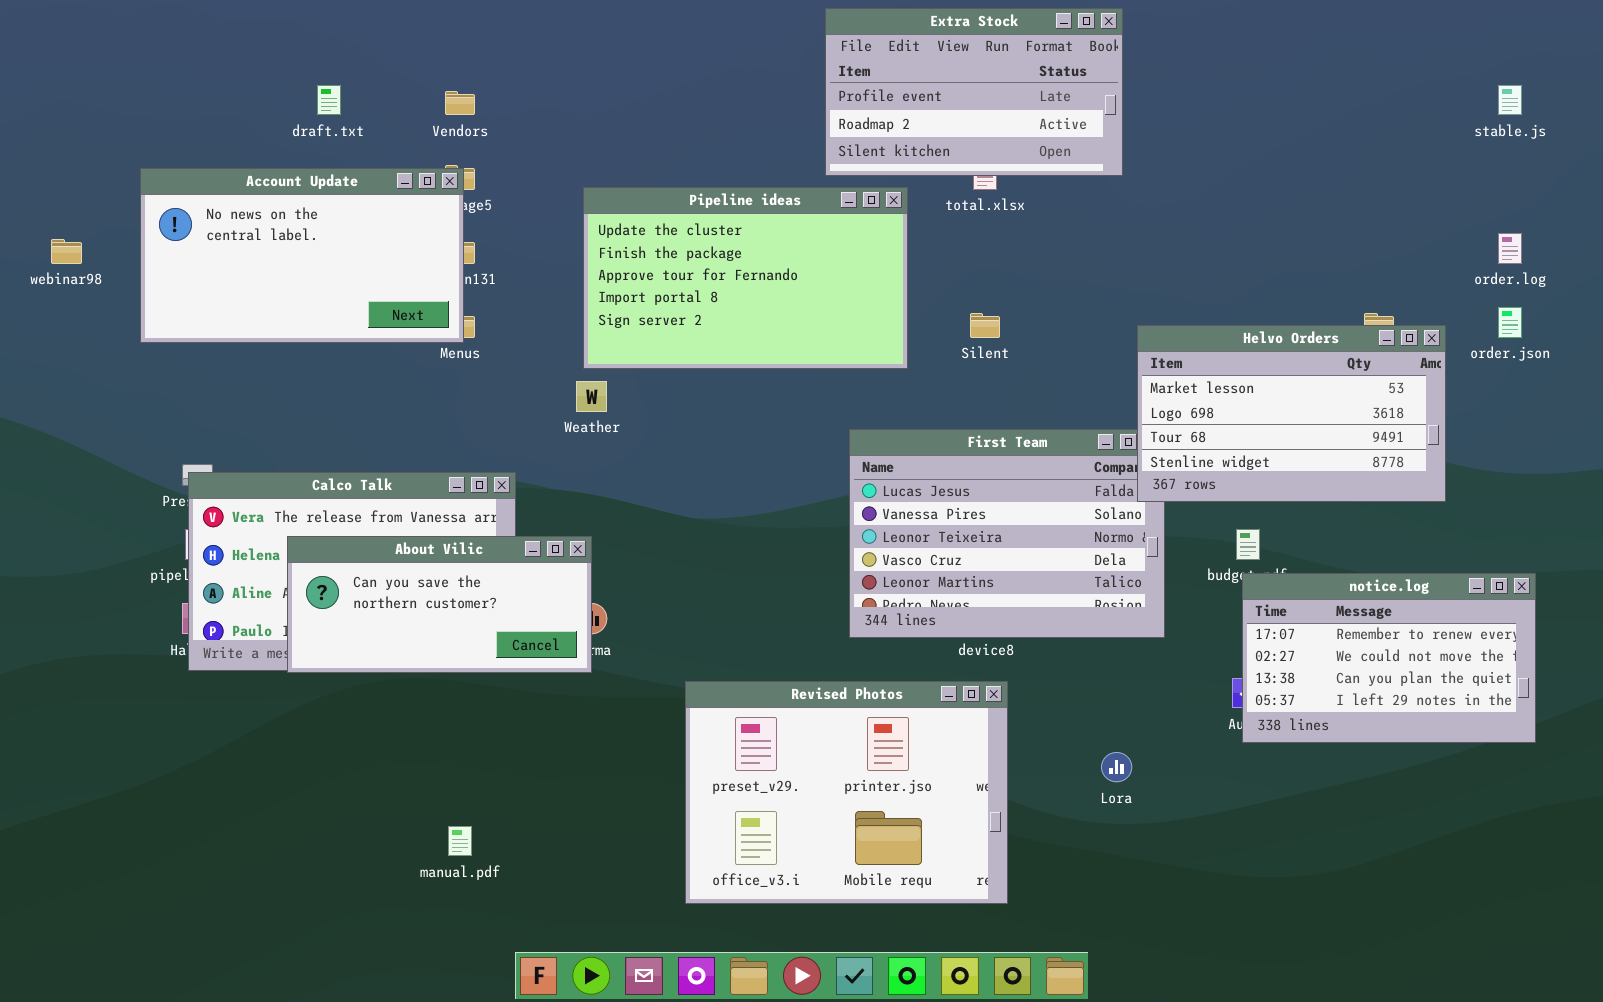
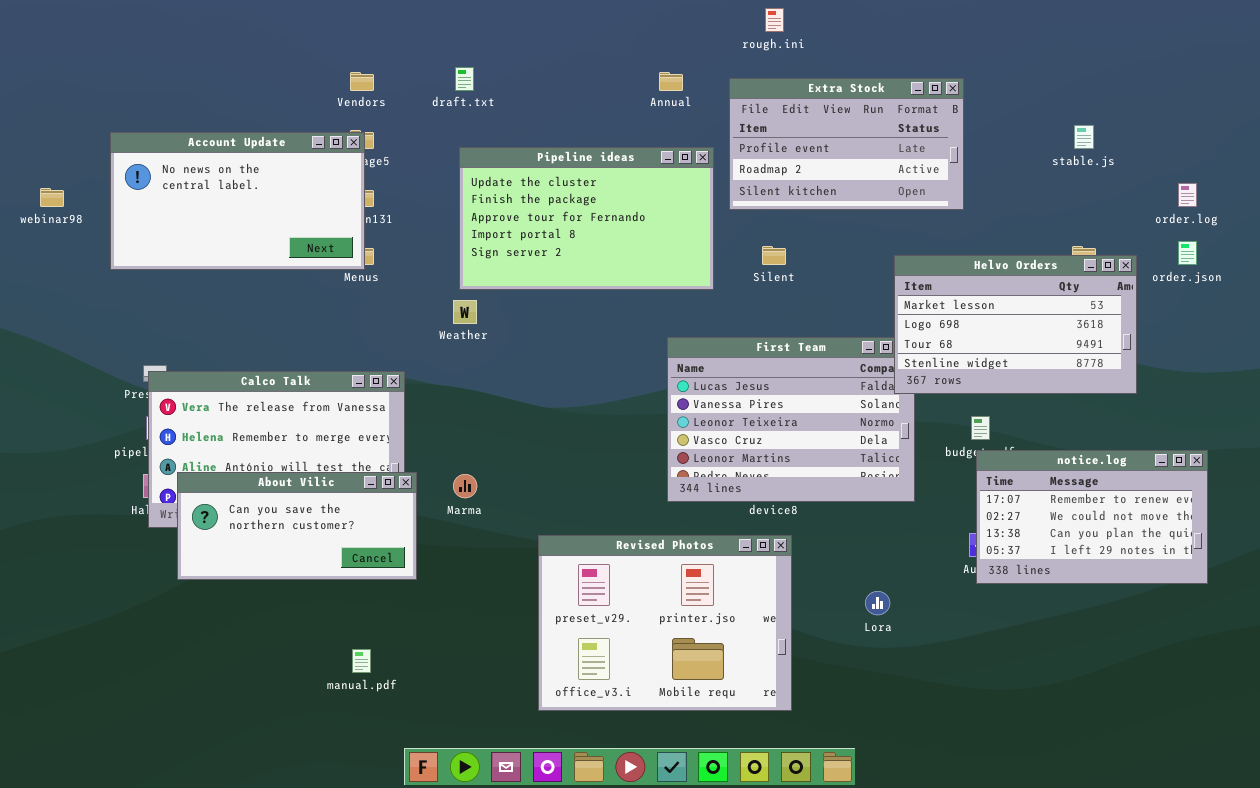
Extra Stock: [825,8,1123,176] -> [729,78,964,210], moved
draft.txt: [317,85,341,115] -> [455,67,474,91], moved
stable.js: [1498,85,1522,115] -> [1074,125,1094,149], moved
About Vilic: [287,536,592,673] -> [177,472,417,580], moved

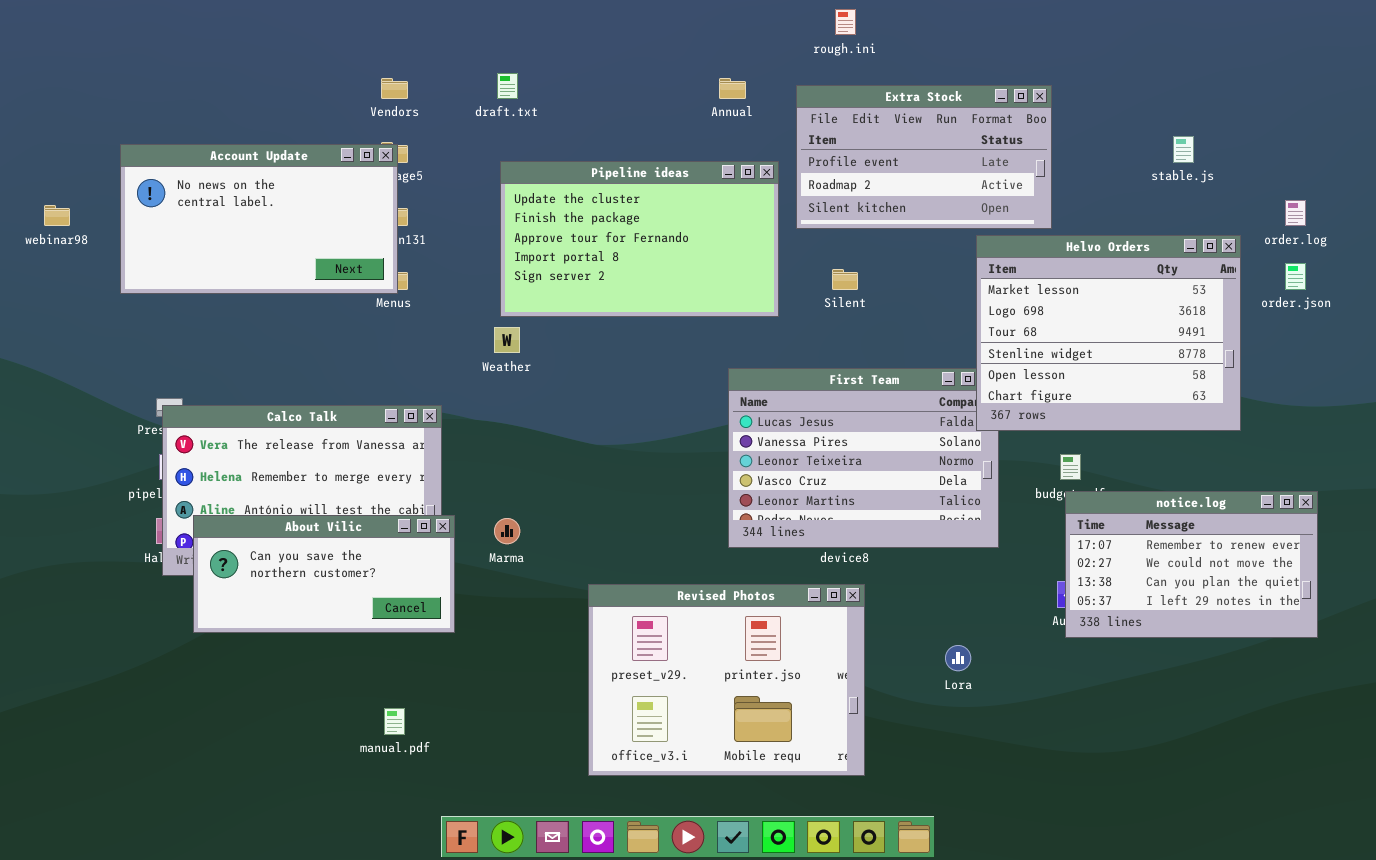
Helvo Orders: [894,255,1137,394] -> [976,235,1241,431], resized

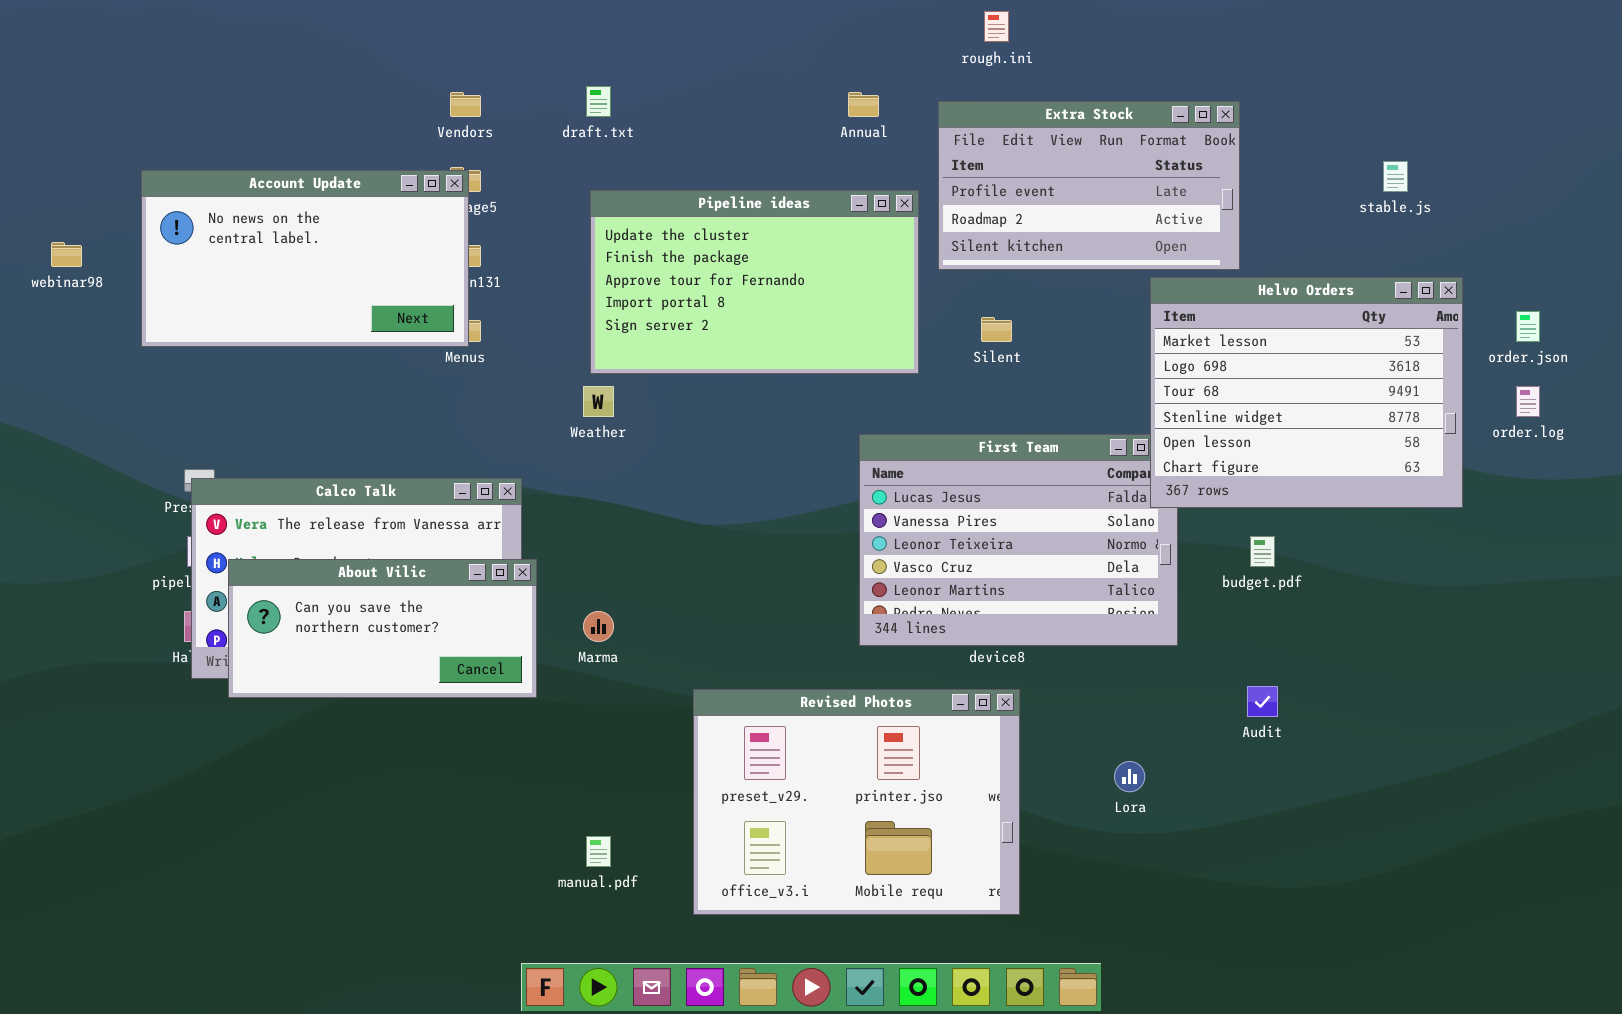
order.log: [1285,200,1306,226] -> [1516,386,1540,417], moved
notice.log: [1065,491,1318,638] -> none, closed
About Vilic: [193,515,455,633] -> [228,559,537,698], moved
manual.pdf: [384,708,405,735] -> [586,836,611,867], moved

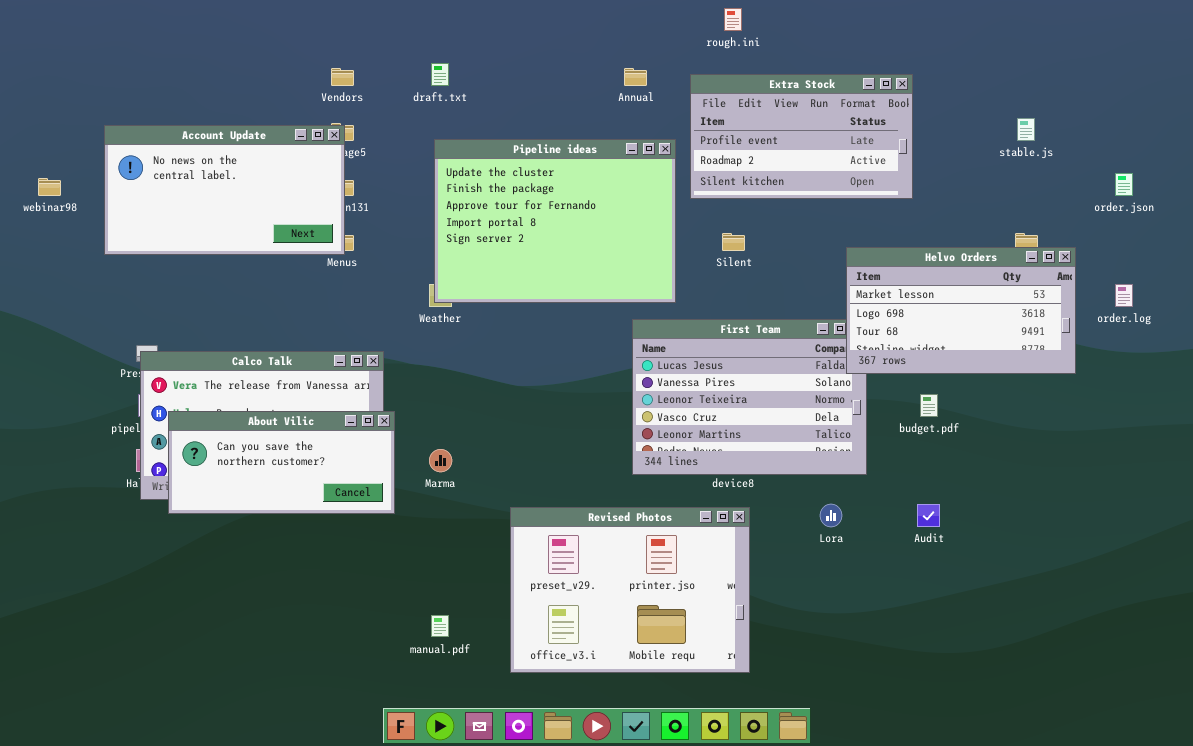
Pipeline ideas: [590,190,919,374] -> [434,139,676,303], resized
Helvo Orders: [1150,277,1463,508] -> [846,247,1076,374], resized
order.json: [1516,311,1540,342] -> [1115,173,1133,196], moved
Lora: [1114,761,1145,792] -> [820,504,842,527], moved

